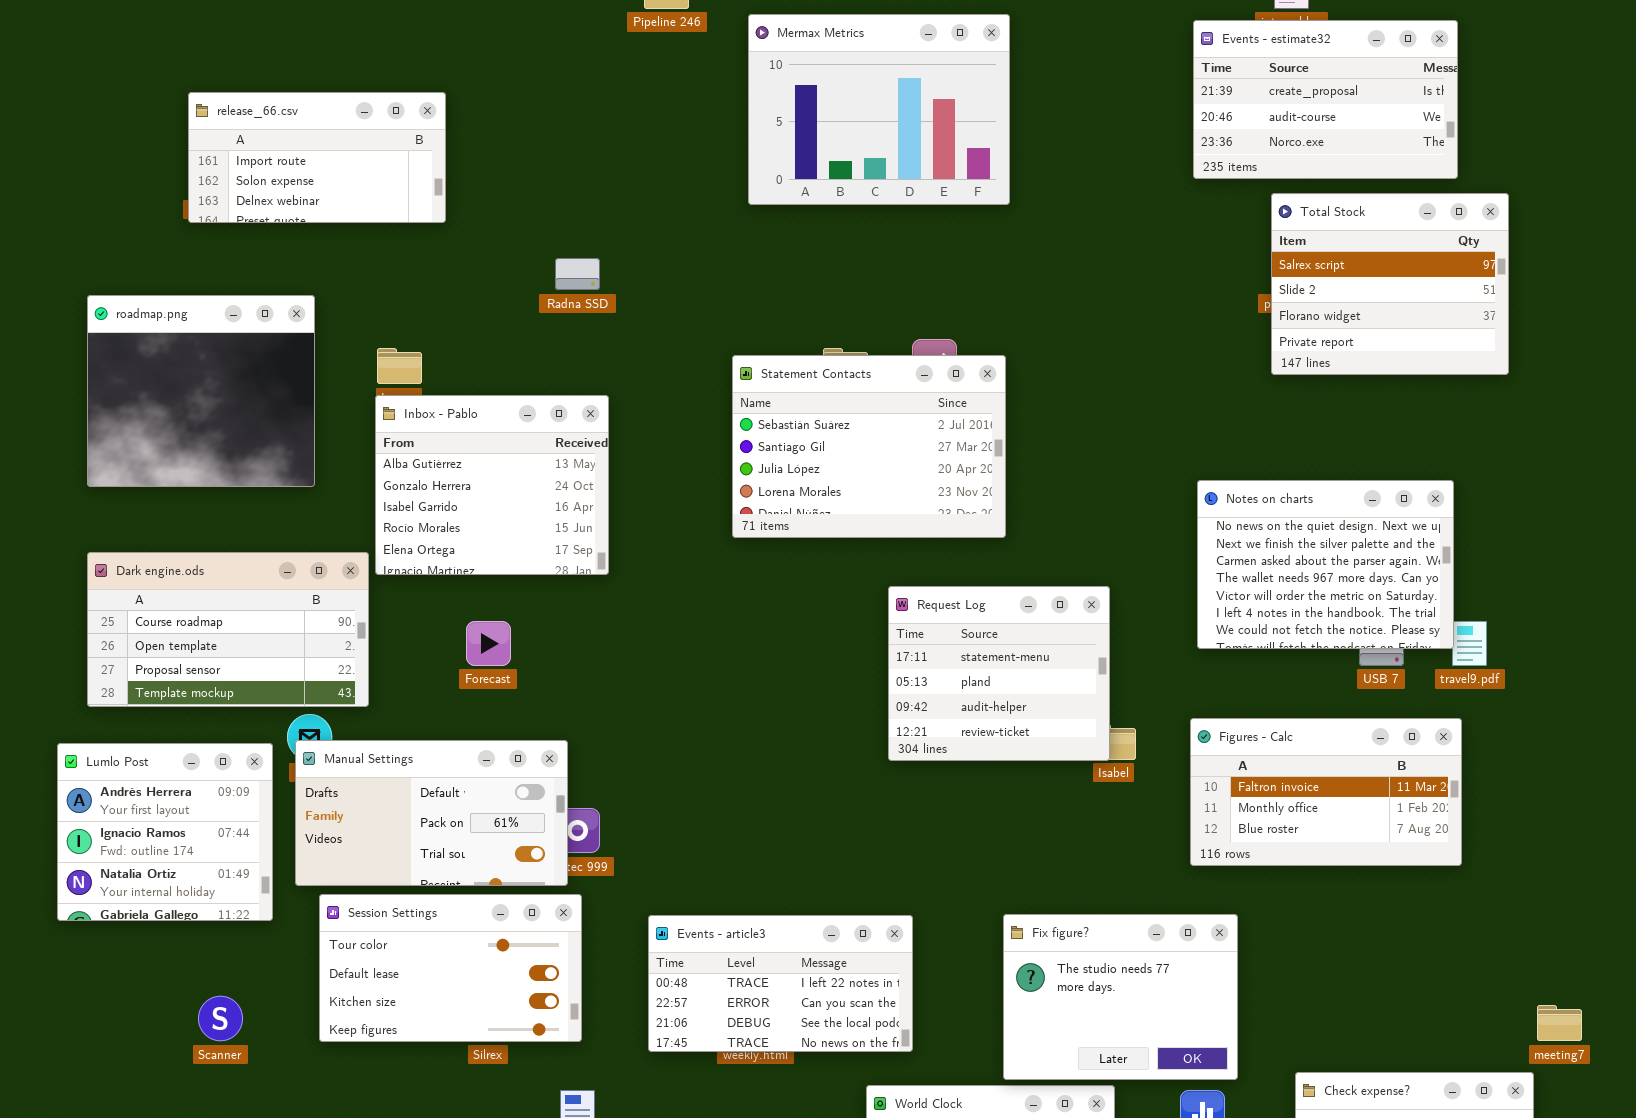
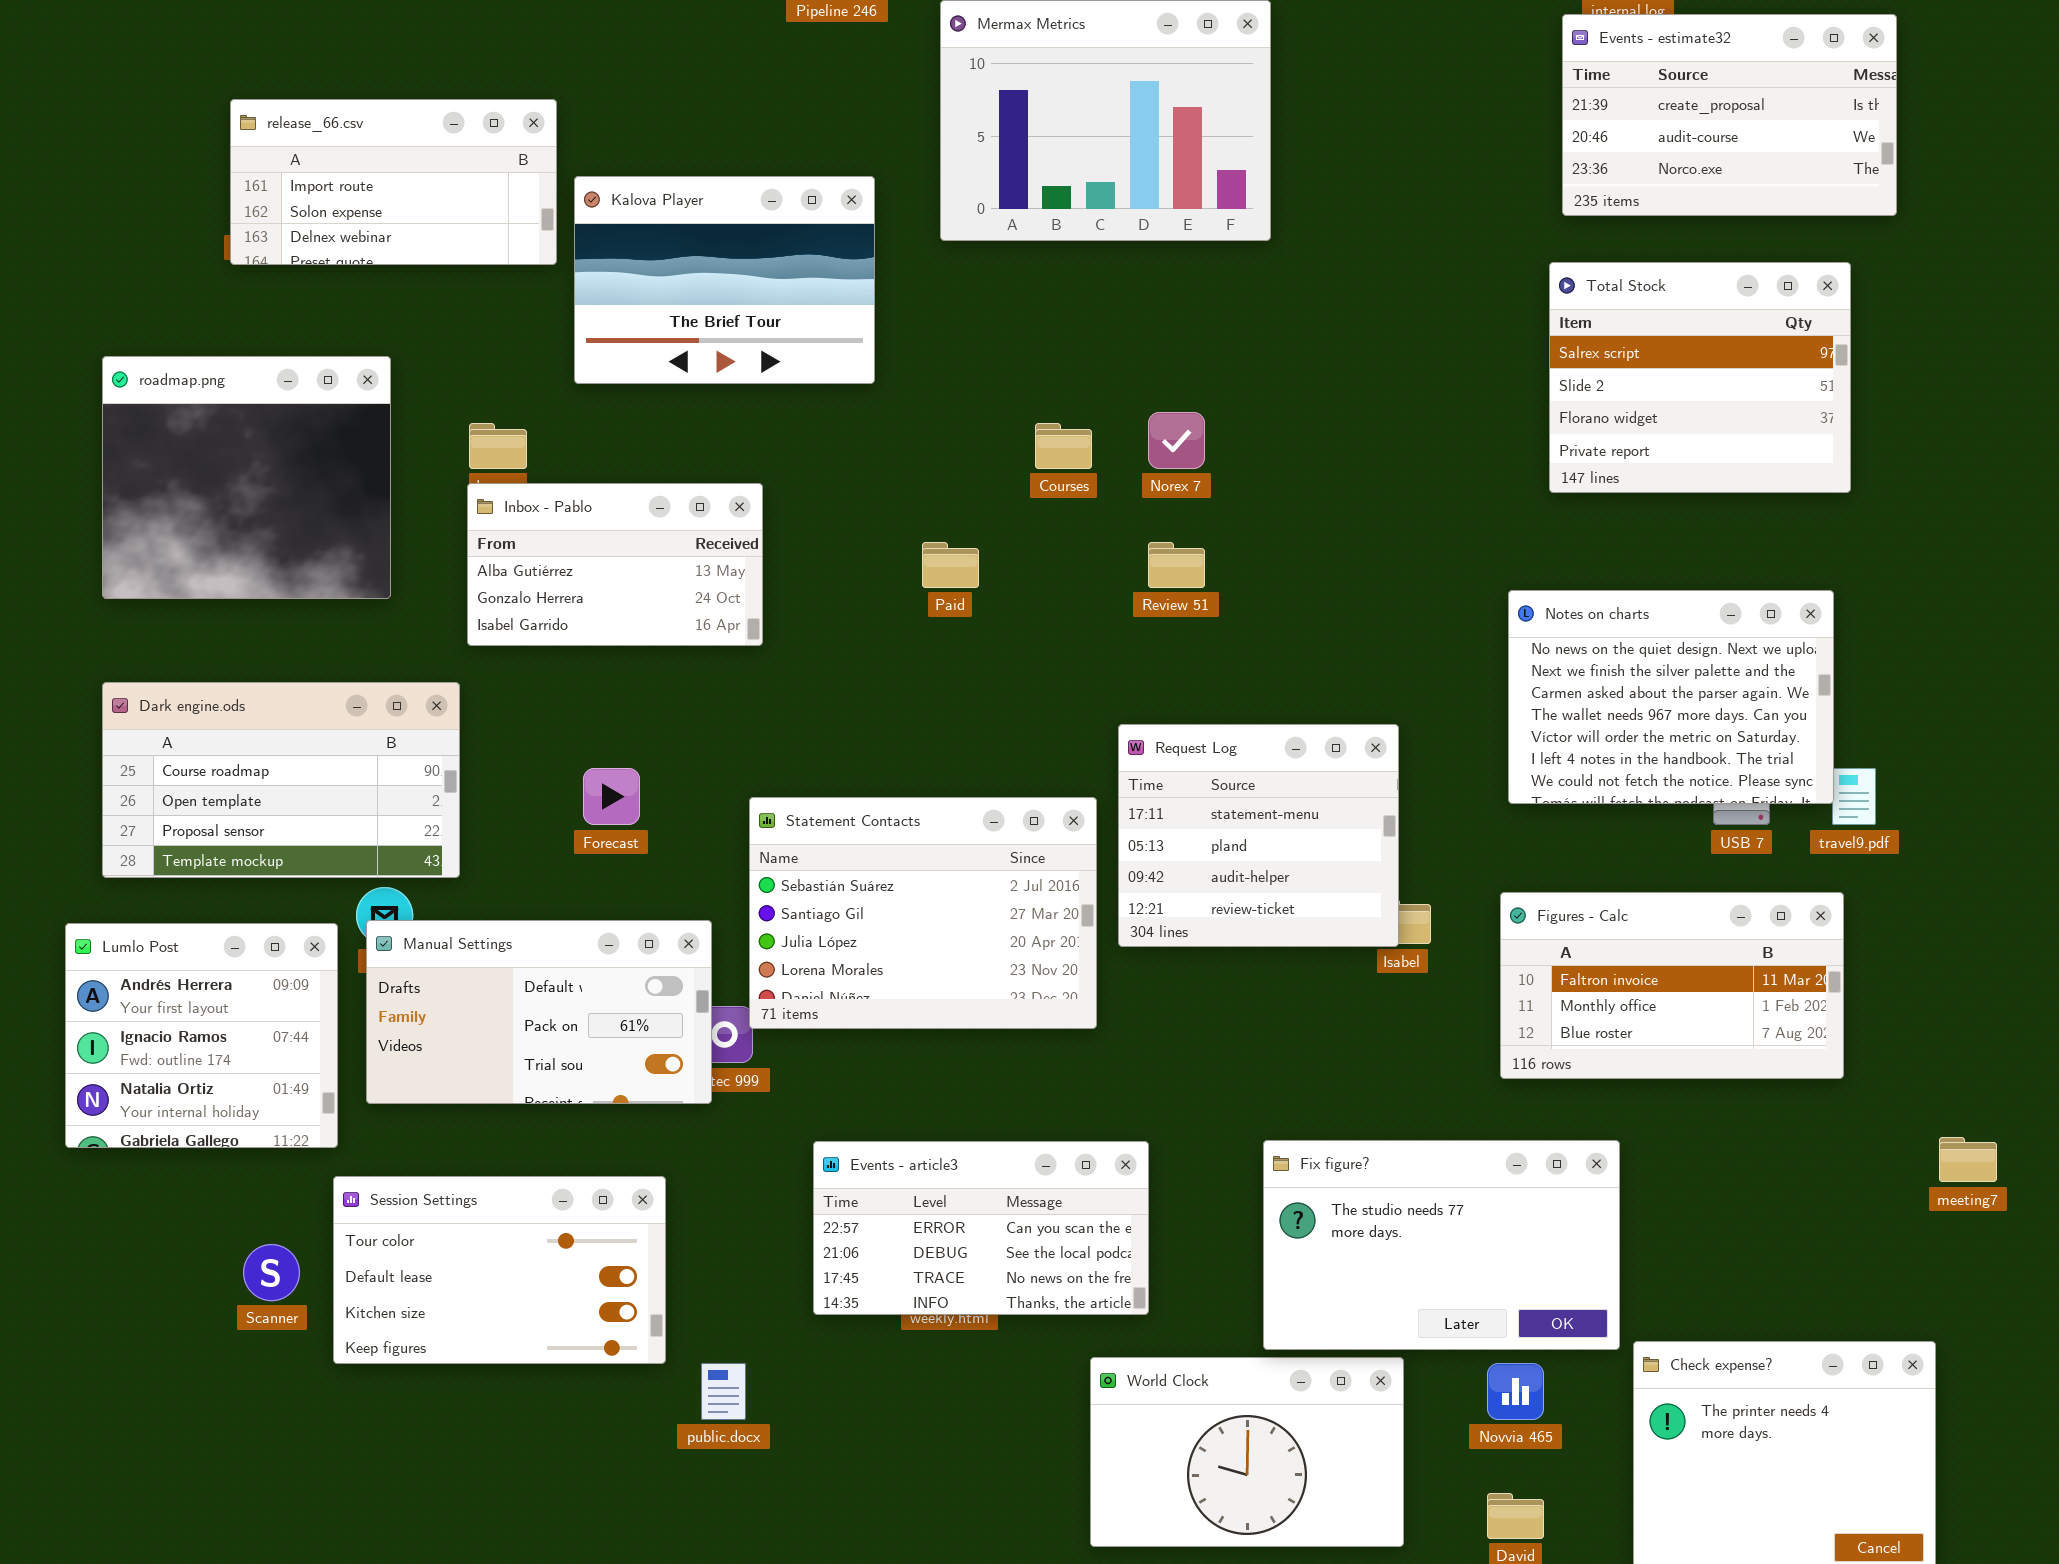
Events - estimate32: [1193,20,1458,179] -> [1562,14,1897,216], moved
Kalova Player: none -> [574,176,875,384], opened
Total Stock: [1271,193,1509,375] -> [1549,262,1851,493], moved
Statement Contacts: [732,355,1006,538] -> [749,797,1097,1029], moved
Inbox - Pablo: [375,395,609,575] -> [467,483,763,646], resized
Session Settings: [319,894,582,1042] -> [333,1176,666,1364], moved
Fix figure?: [1003,914,1238,1080] -> [1263,1140,1620,1350], resized
Events - article3: [648,915,913,1052] -> [813,1141,1149,1315], scrolled down 1 row
meeting7: [1537,1005,1582,1041] -> [1939,1137,1997,1182], moved

